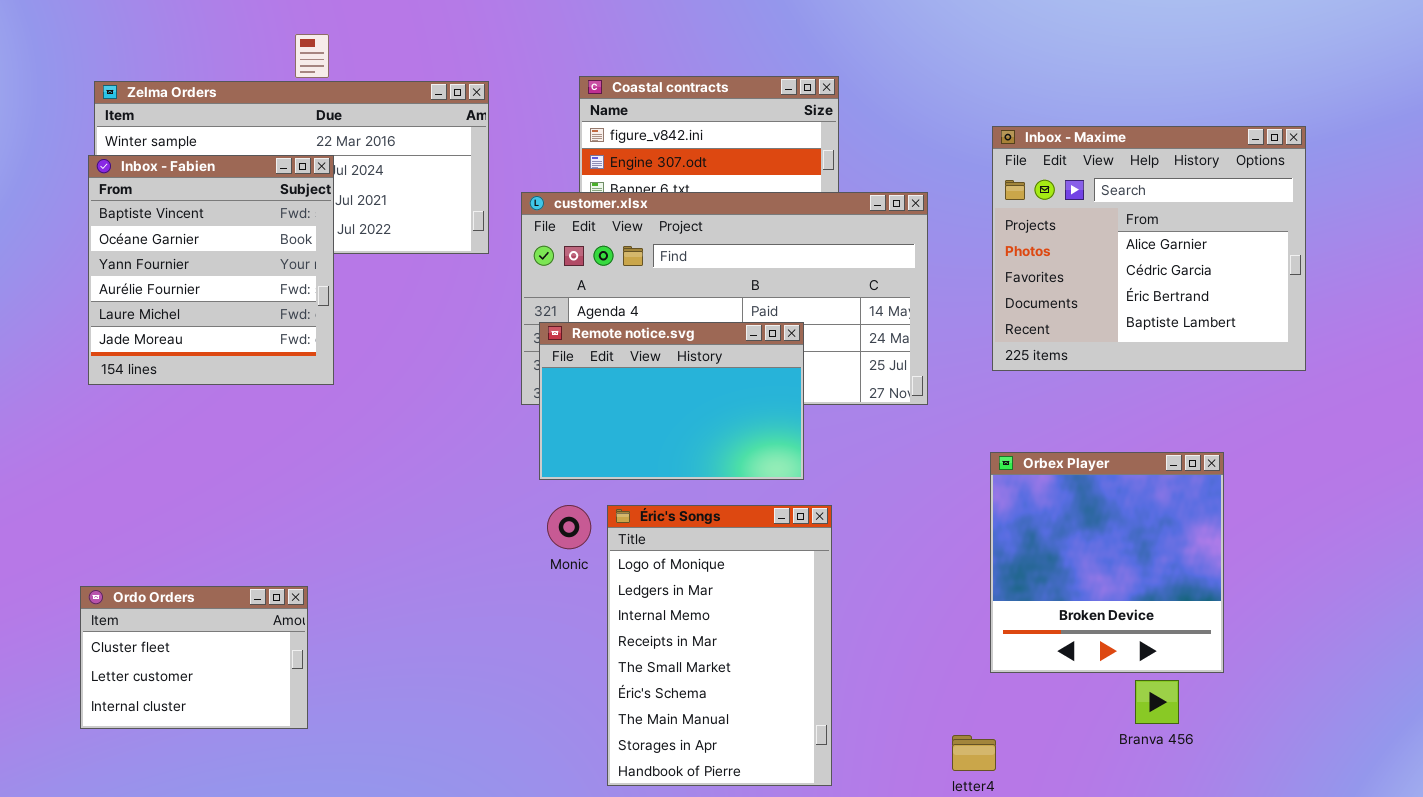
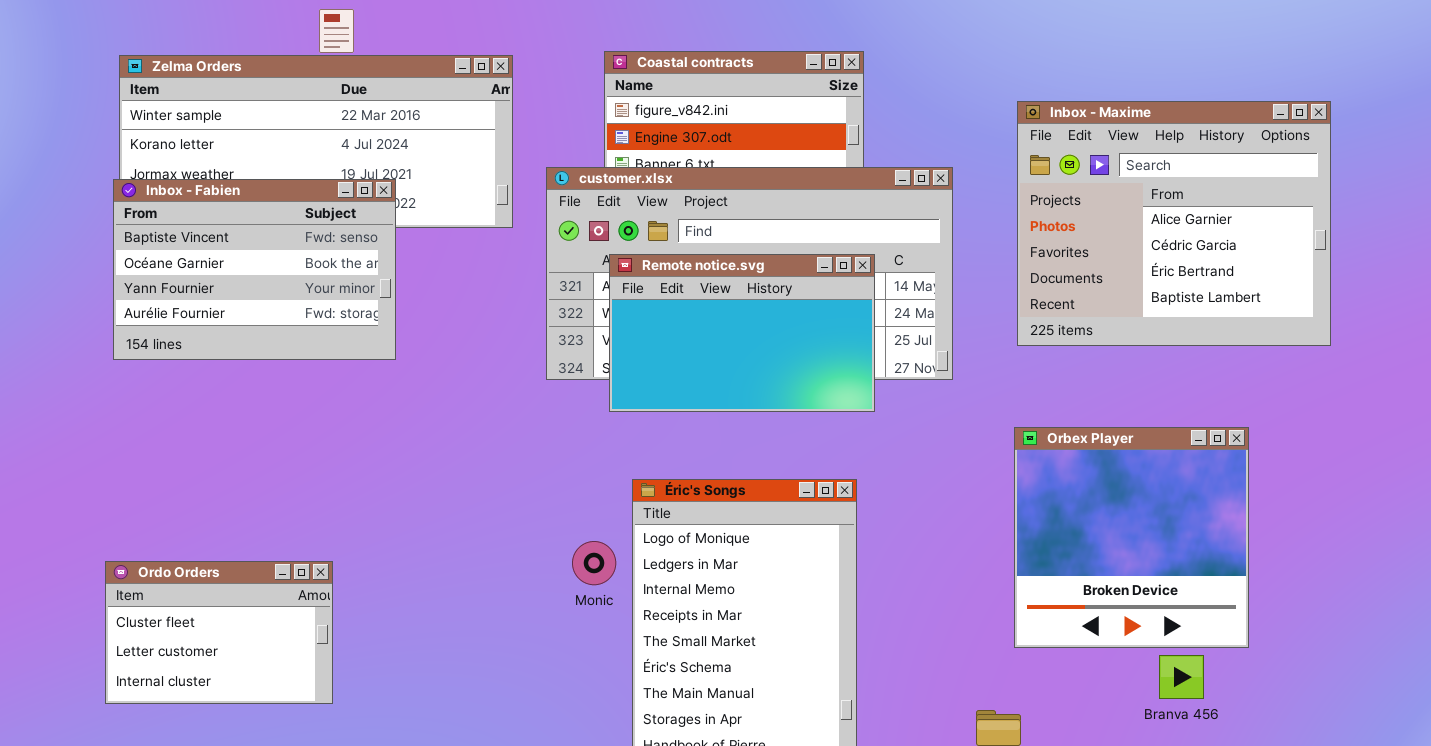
Inbox - Fabien: [88,155,334,385] -> [113,179,396,360], resized
Remote notice.svg: [539,322,804,480] -> [609,254,875,412], moved
Monic: [547,505,591,549] -> [572,541,616,585], moved

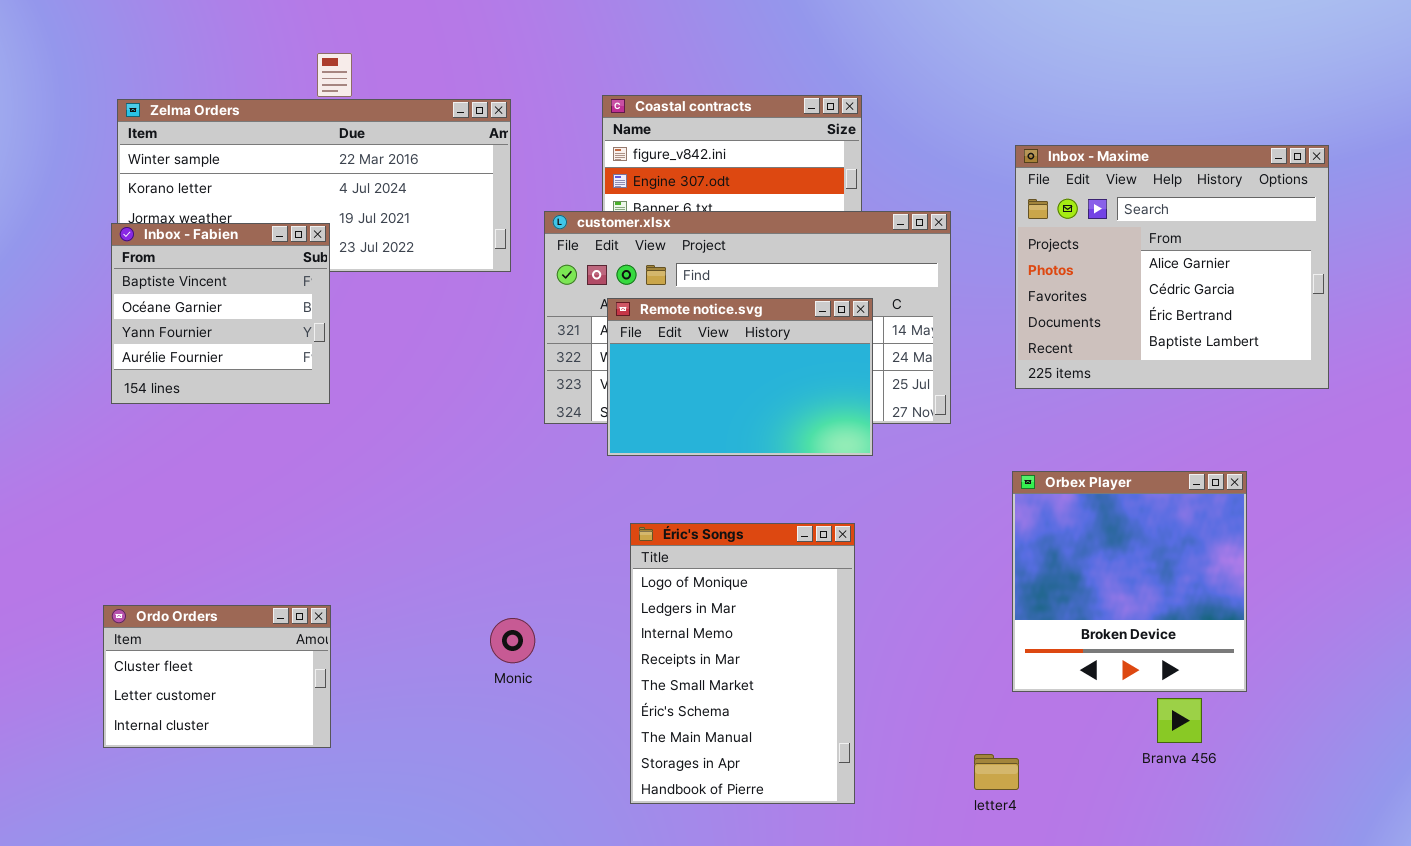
Inbox - Fabien: [113,179,396,360] -> [111,223,330,404], resized
Monic: [572,541,616,585] -> [490,618,535,663], moved

